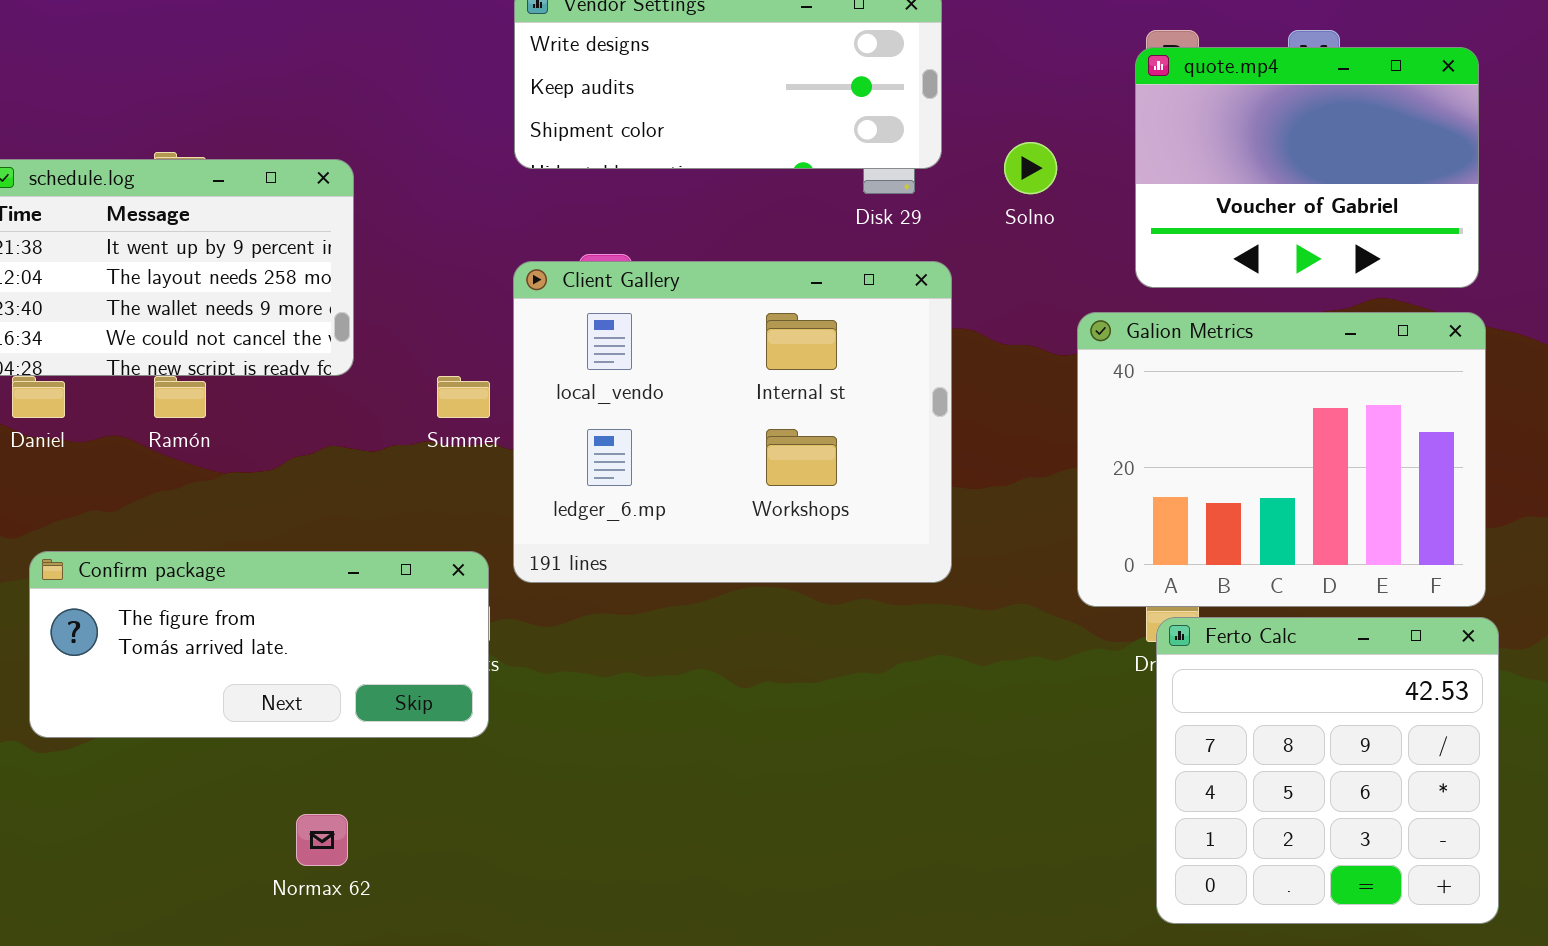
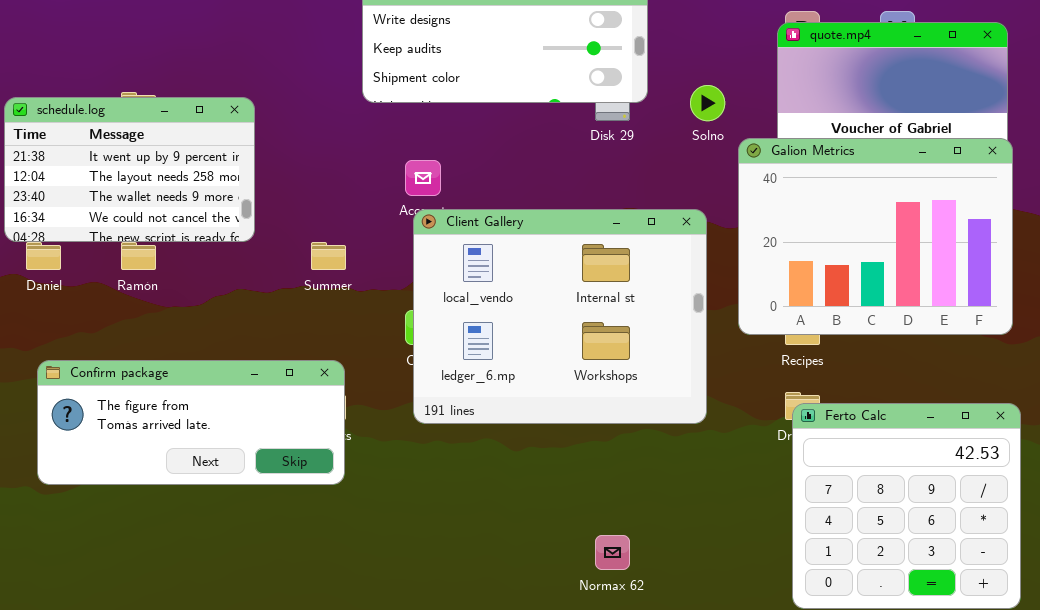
Client Gallery: [513,261,952,583] -> [413,209,707,424], moved
Galion Metrics: [1077,312,1486,607] -> [738,138,1013,335], moved
Normax 62: [296,814,348,866] -> [595,535,630,570], moved

